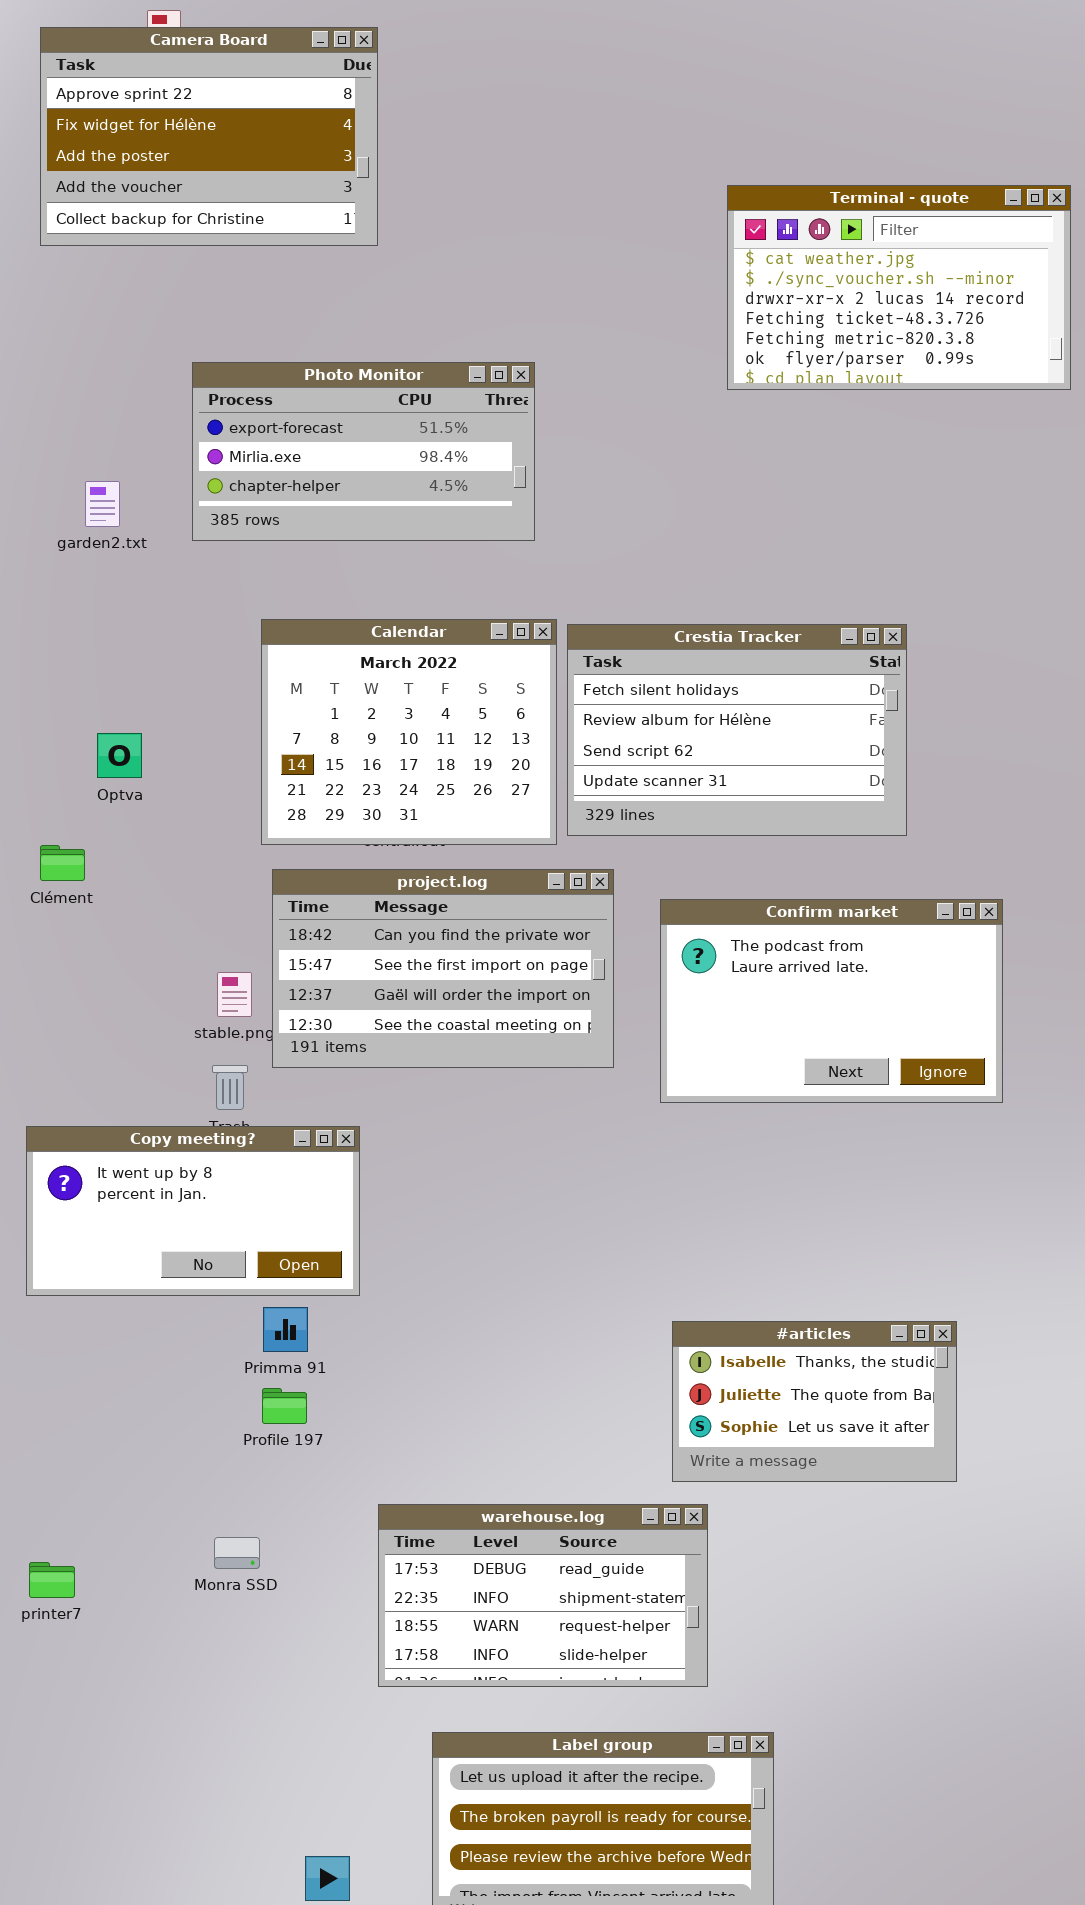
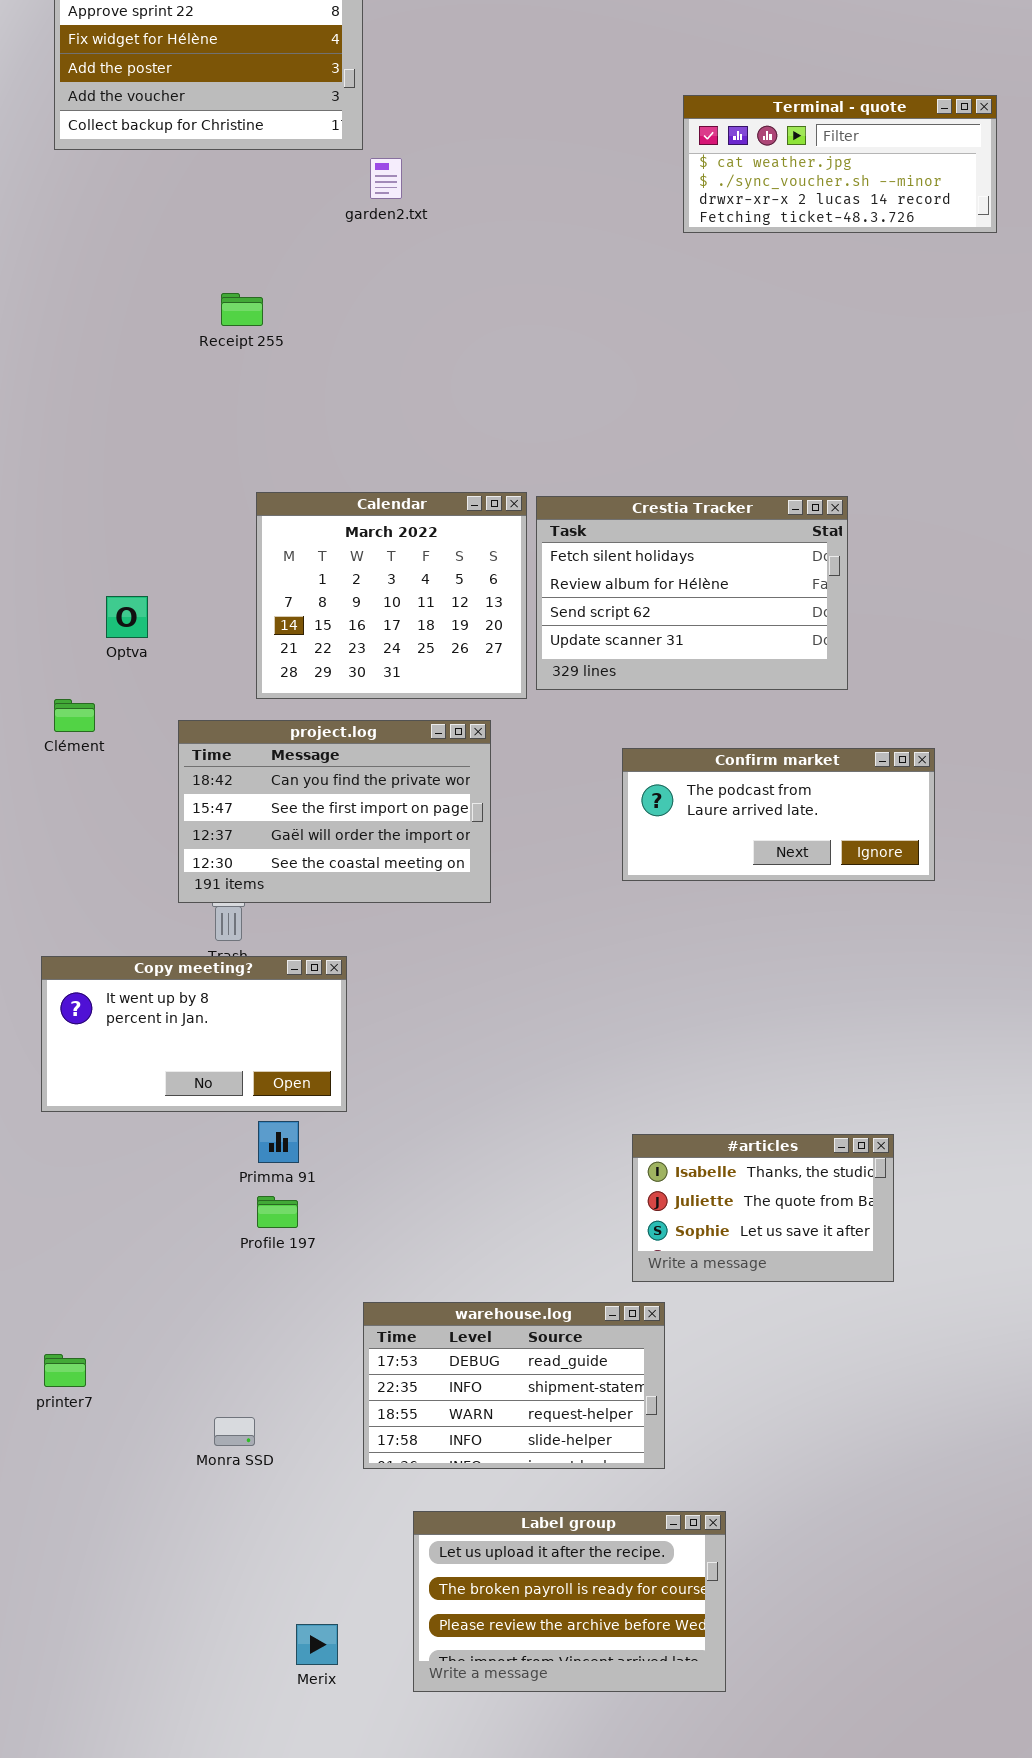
Terminal - quote: [727,185,1071,390] -> [683,95,997,233], resized
Photo Monitor: [192,362,535,541] -> none, closed
garden2.txt: [85,481,120,527] -> [370,158,402,199], moved
project.log: [272,869,614,1068] -> [178,720,491,903], moved
Confirm market: [660,899,1003,1103] -> [622,748,935,881], resized
Monra SSD: [214,1537,260,1569] -> [214,1417,255,1446], moved

